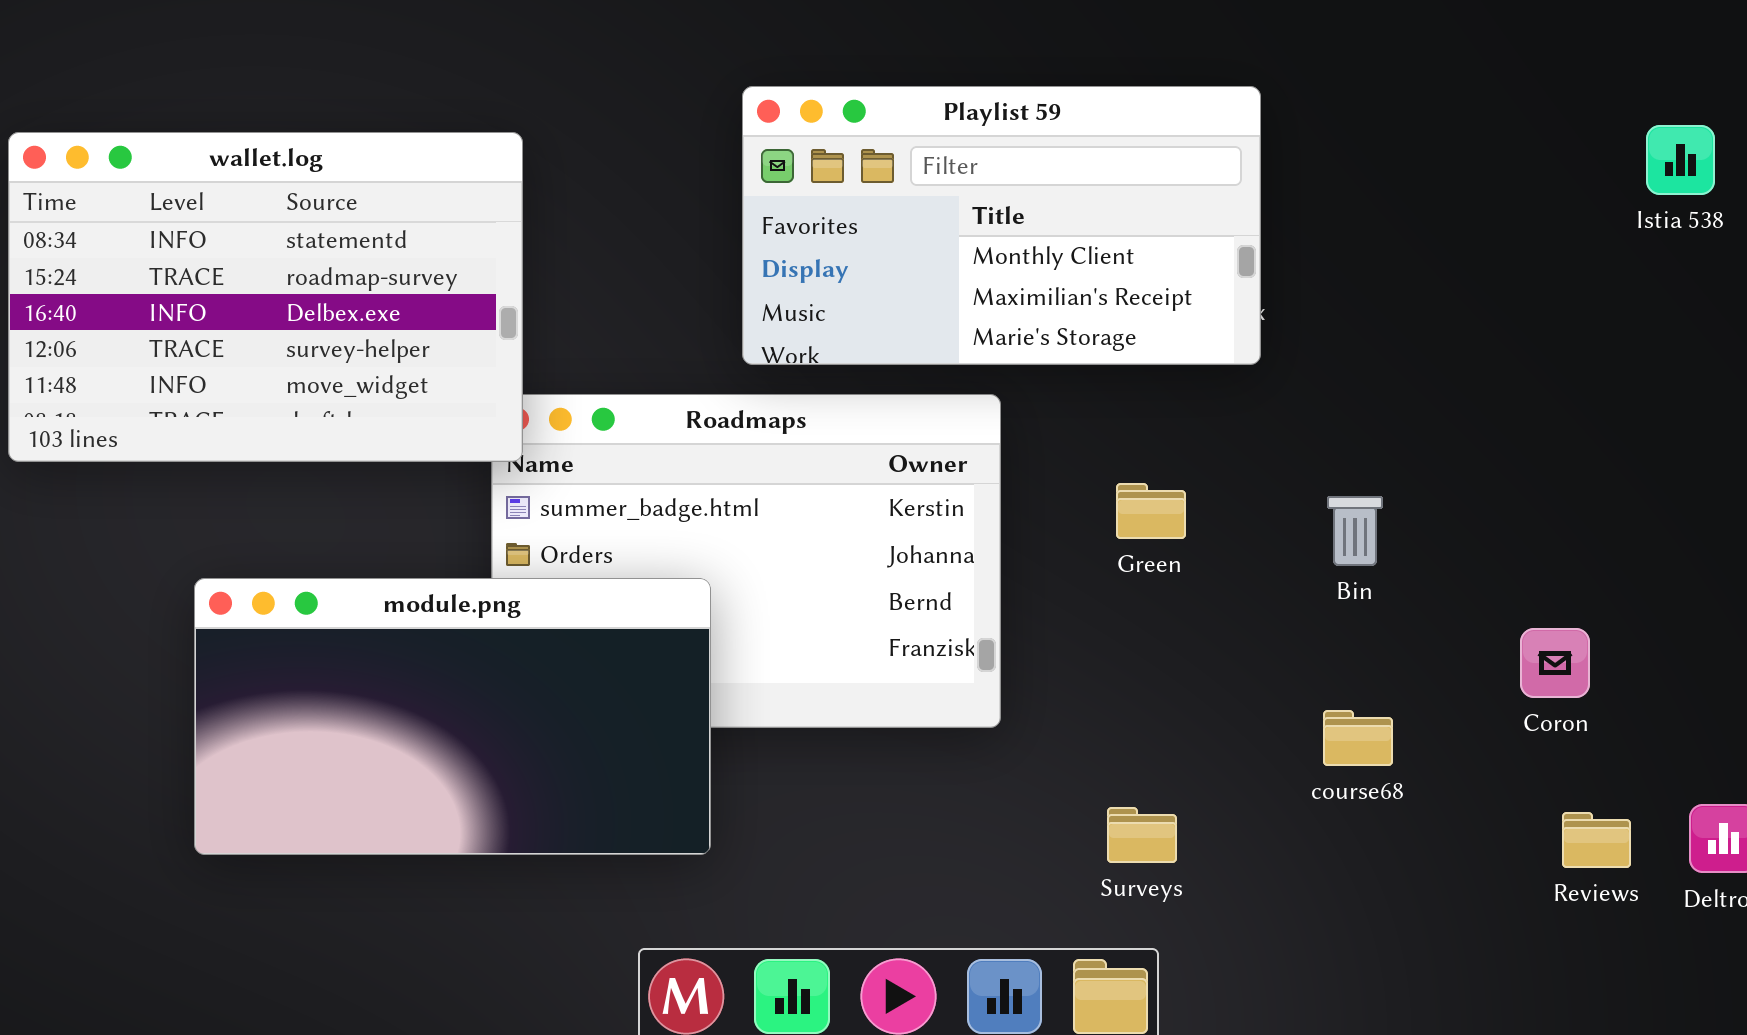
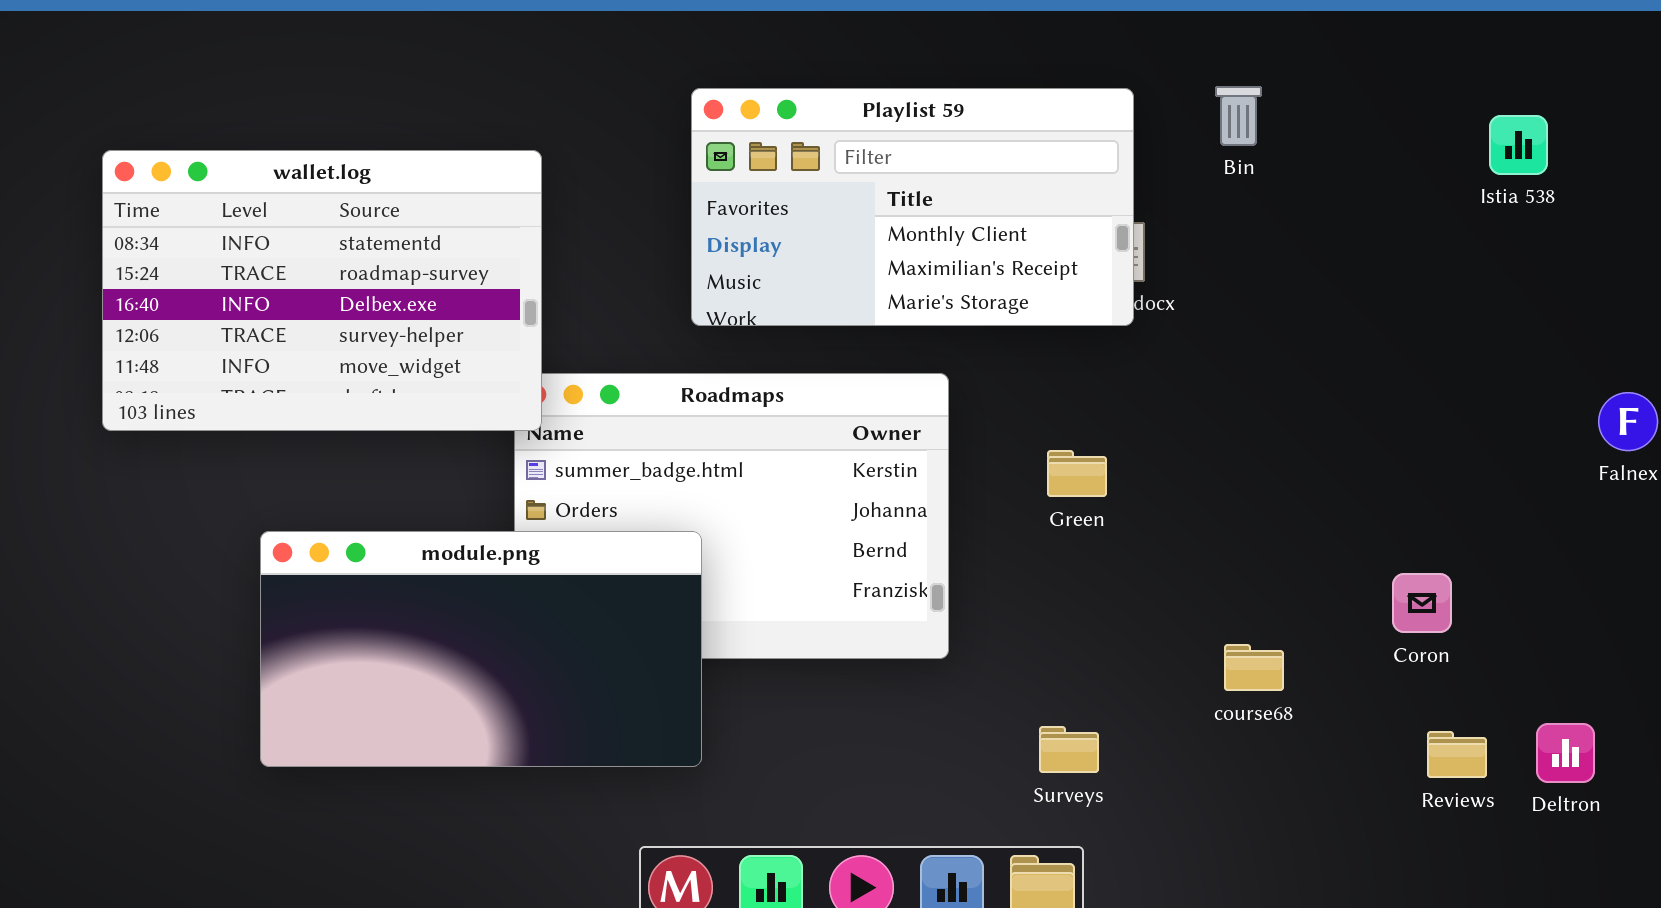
Playlist 59: [742,86,1261,365] -> [691,88,1134,326], moved
Istia 538: [1646,125,1715,195] -> [1489,115,1548,175], moved
Bin: [1327,496,1383,566] -> [1215,86,1262,146], moved

